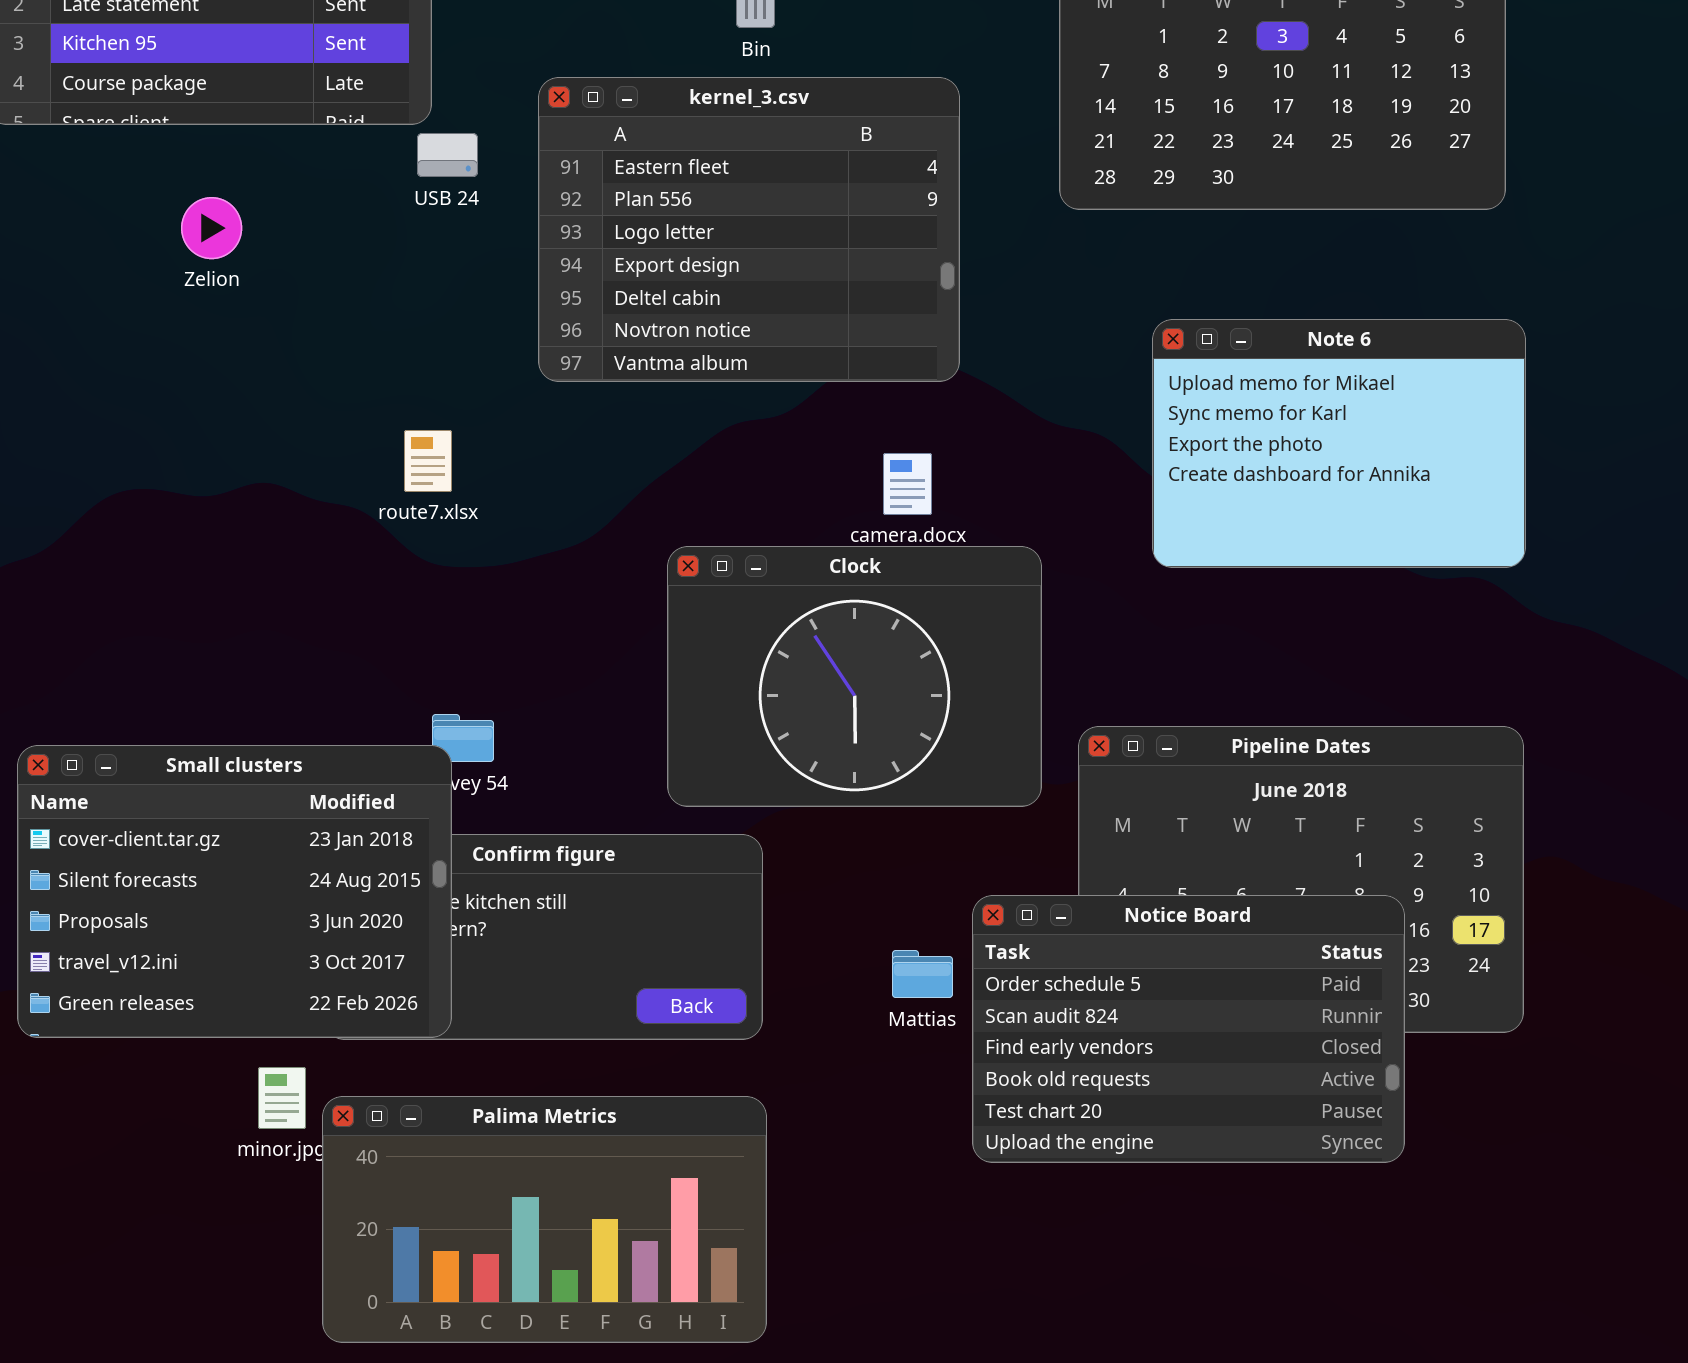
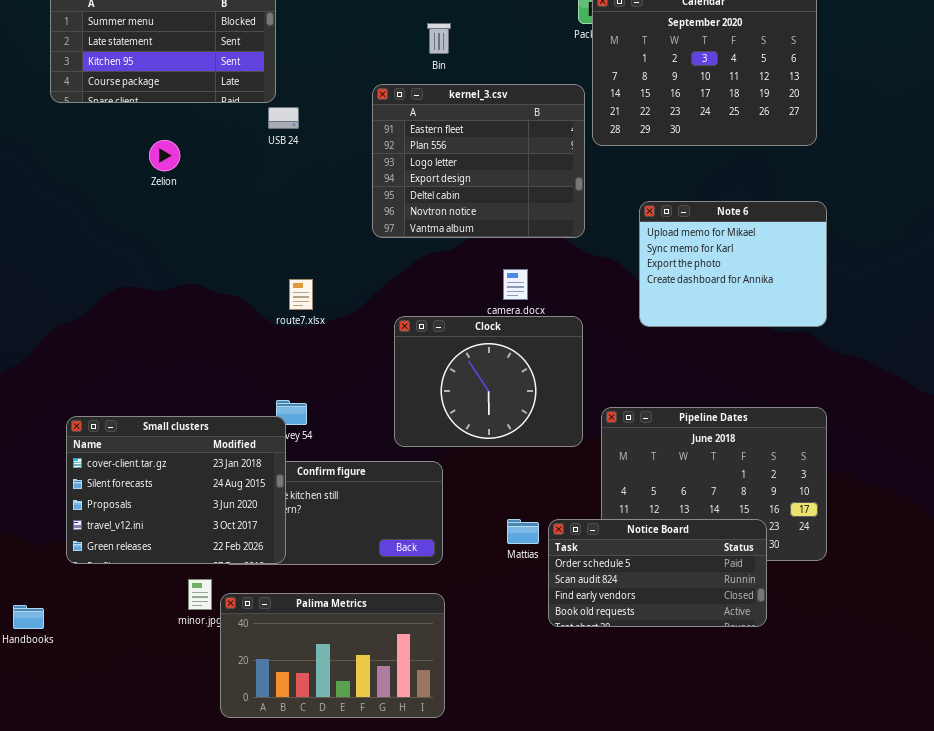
kernel_3.csv: [538,77,960,382] -> [372,84,585,238], moved
route7.xlsx: [404,430,452,492] -> [289,279,313,310], moved
Notice Board: [972,895,1405,1163] -> [548,519,767,627], resized

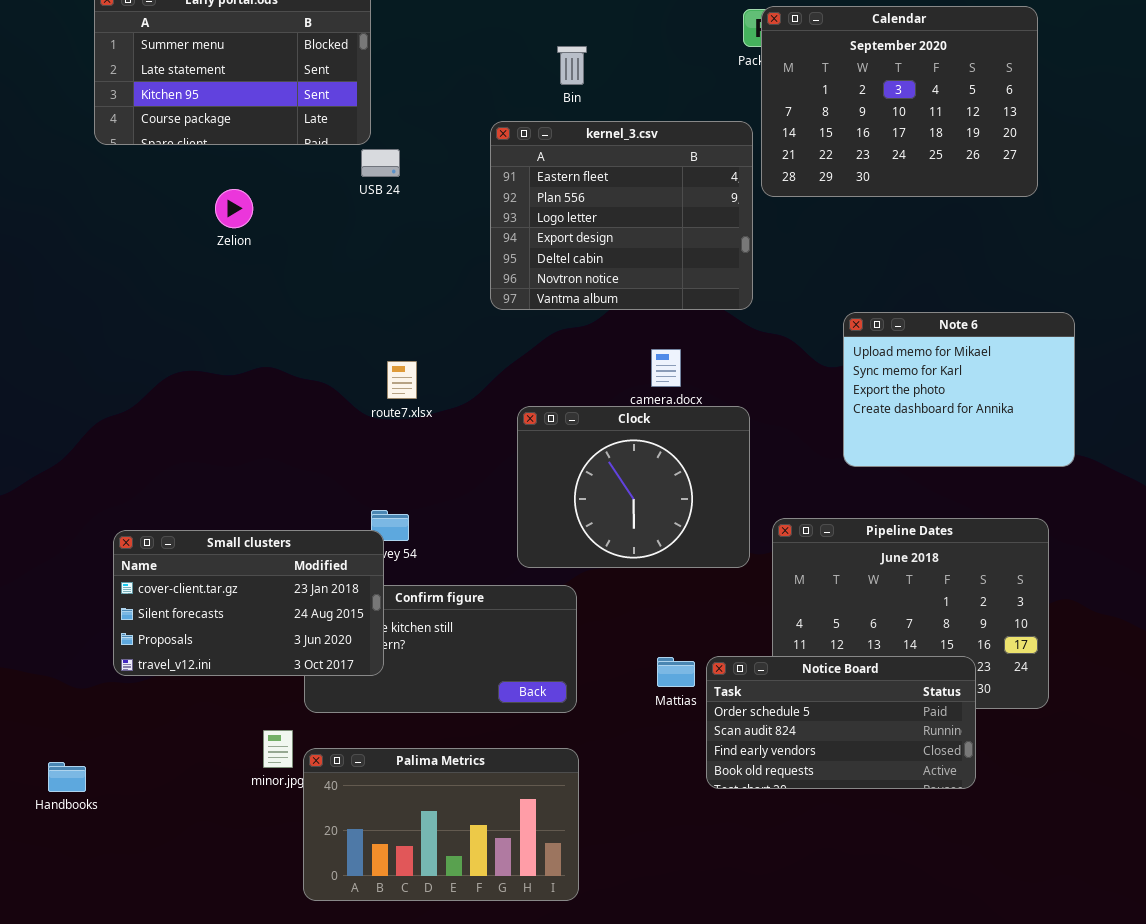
Note 6: [639,201,827,327] -> [843,312,1075,467], moved
Small clusters: [66,416,286,564] -> [113,530,384,676], resized

